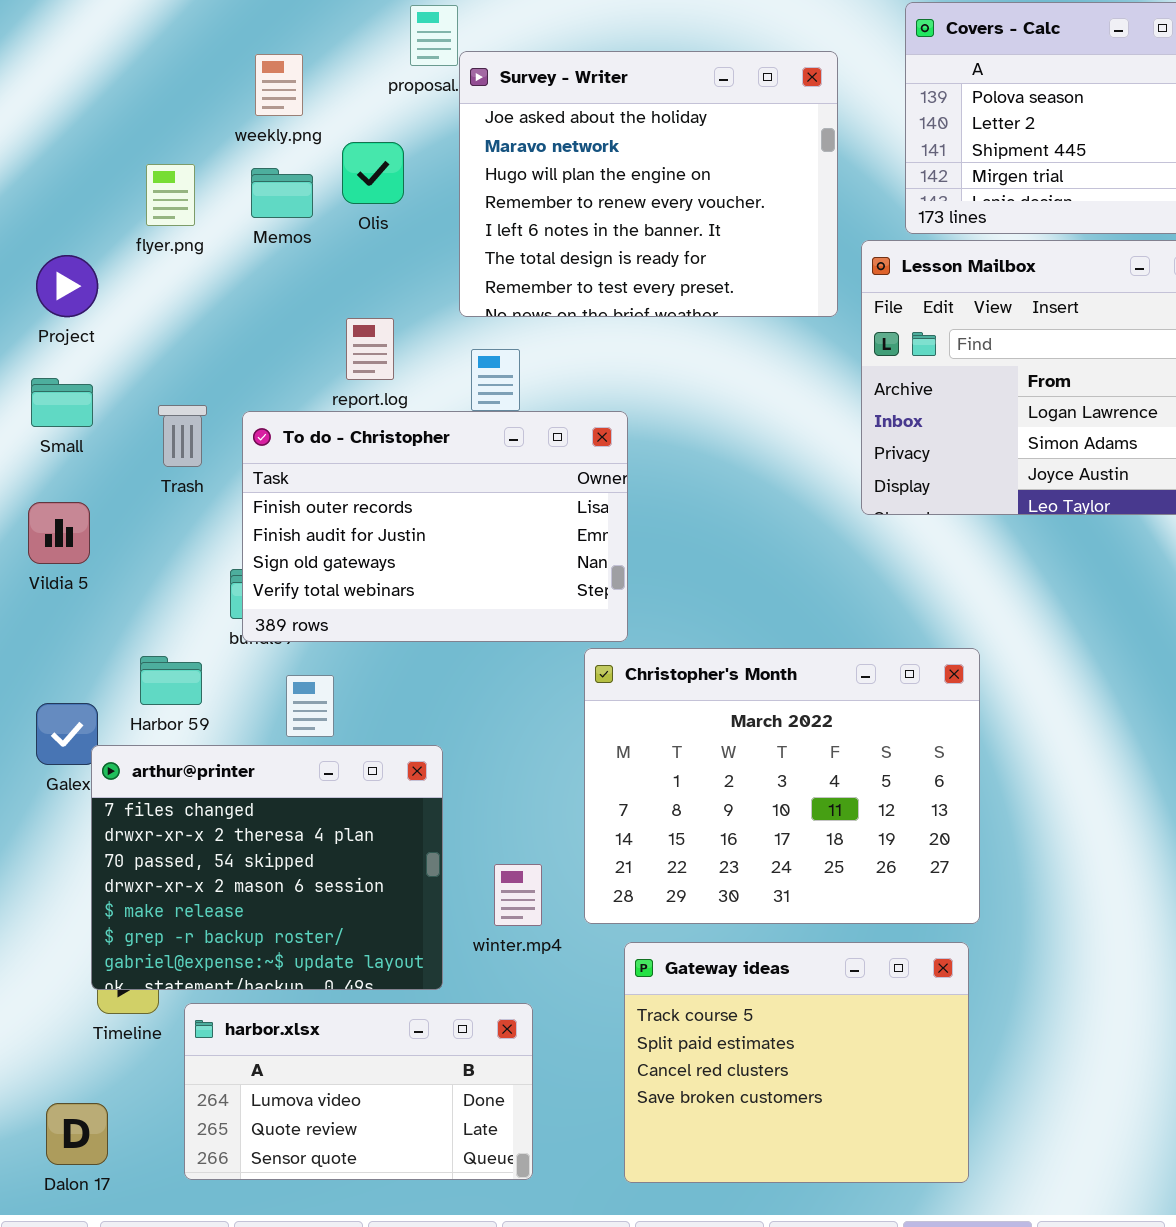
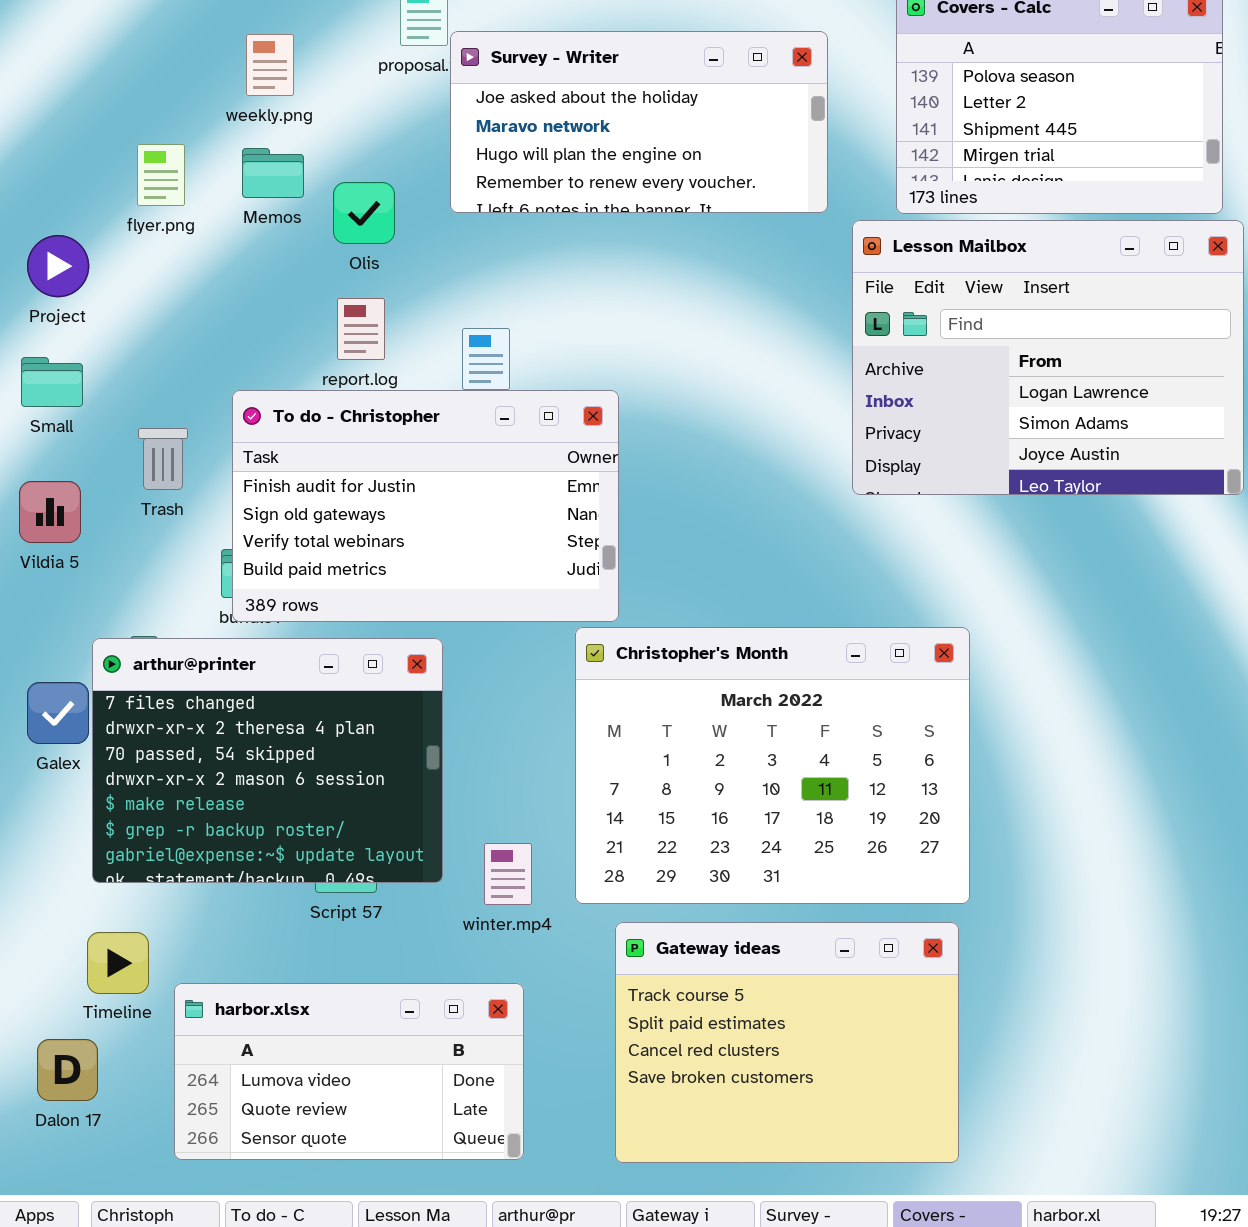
Survey - Writer: [459,51,838,317] -> [450,31,828,213], resized
Olis: [342,142,404,204] -> [333,182,395,244], moved
Trash: [158,405,207,467] -> [138,428,188,490], moved
To do - Christopher: [242,411,628,642] -> [232,390,619,622], scrolled down 1 row
arthur@printer: [91,745,443,990] -> [92,638,443,883], moved
Dalon 17: [46,1103,108,1165] -> [37,1039,98,1101], moved

